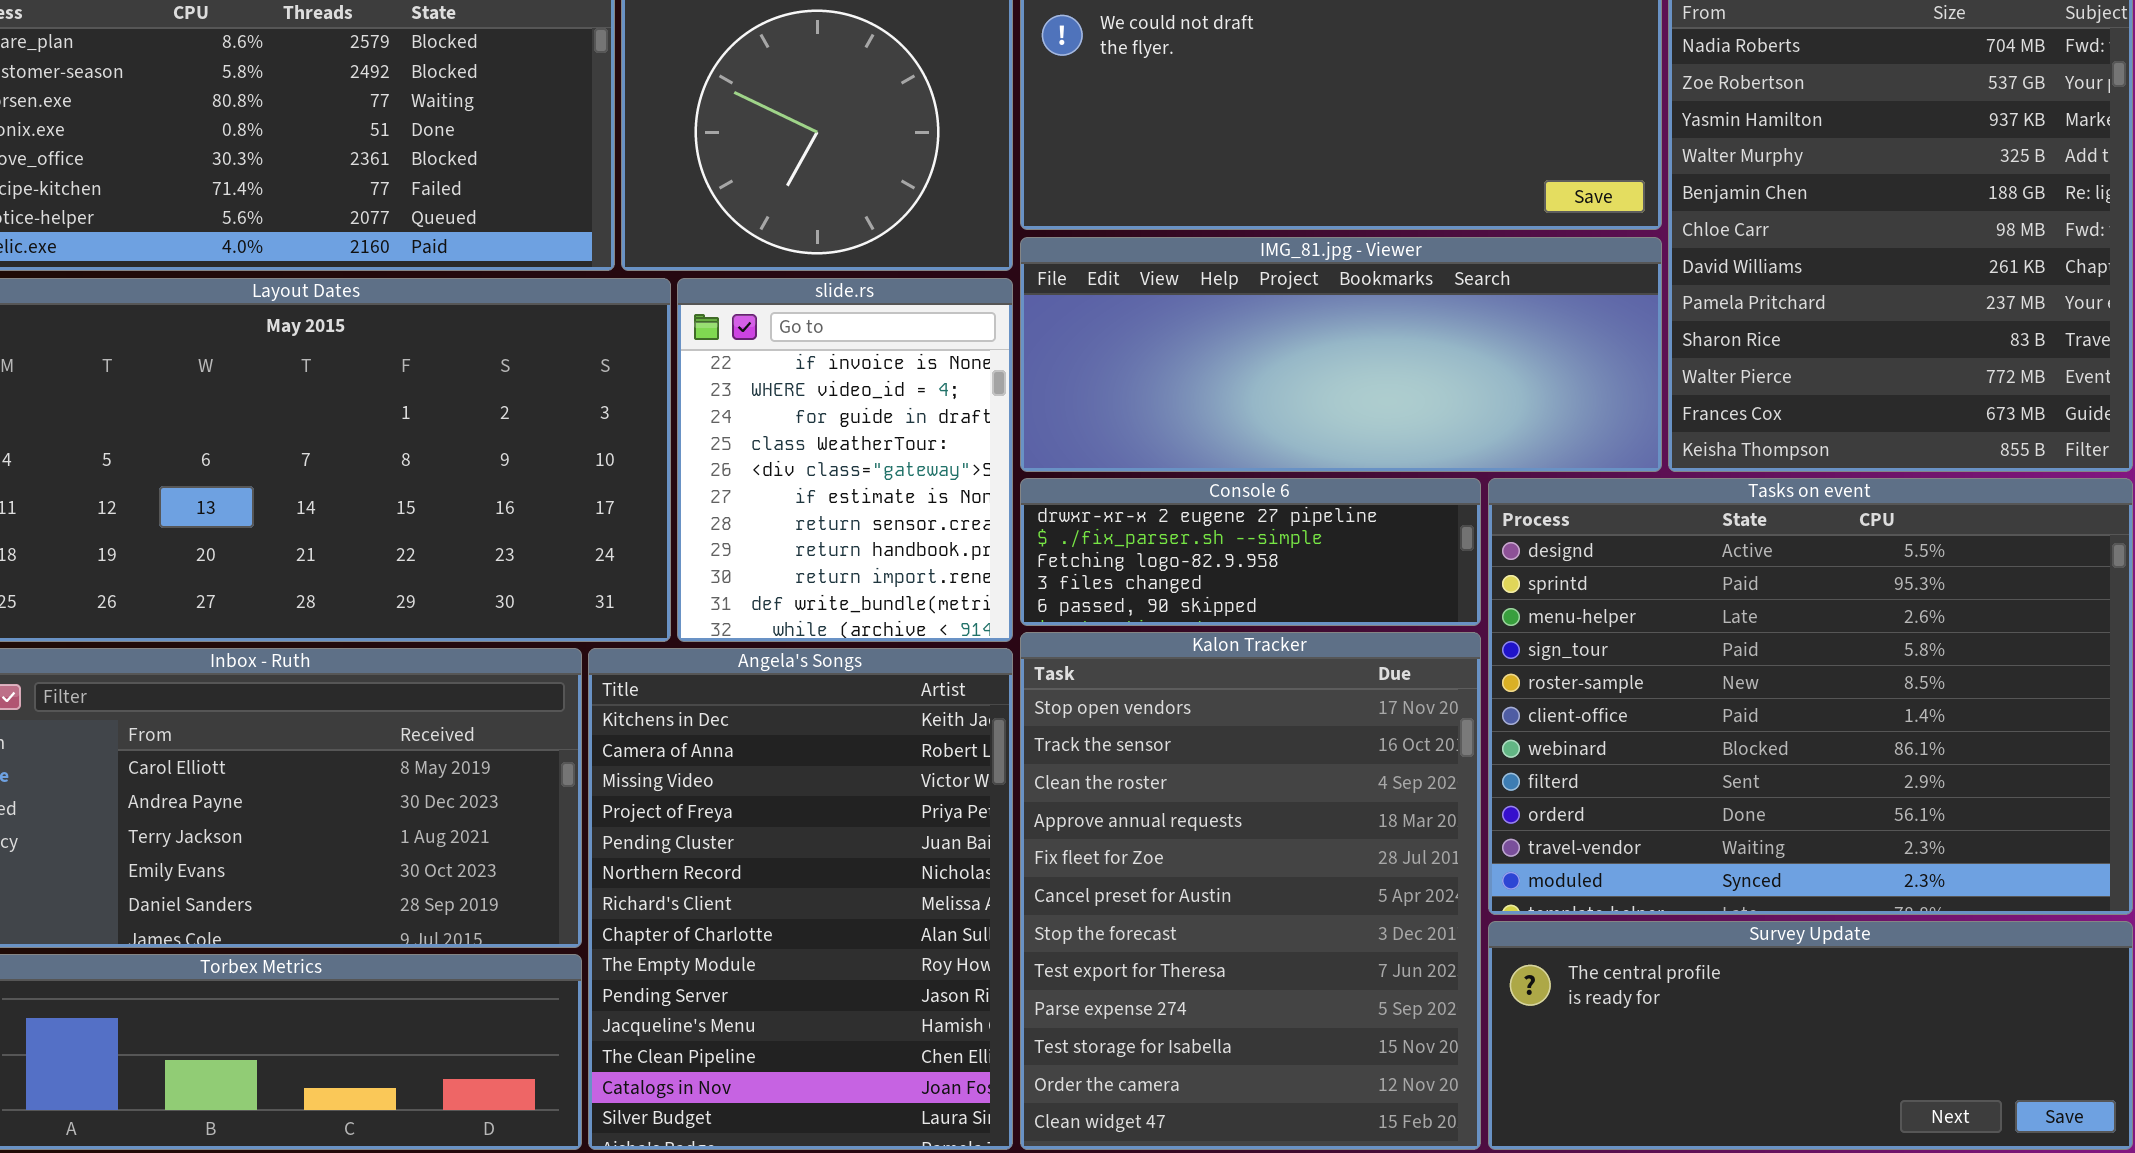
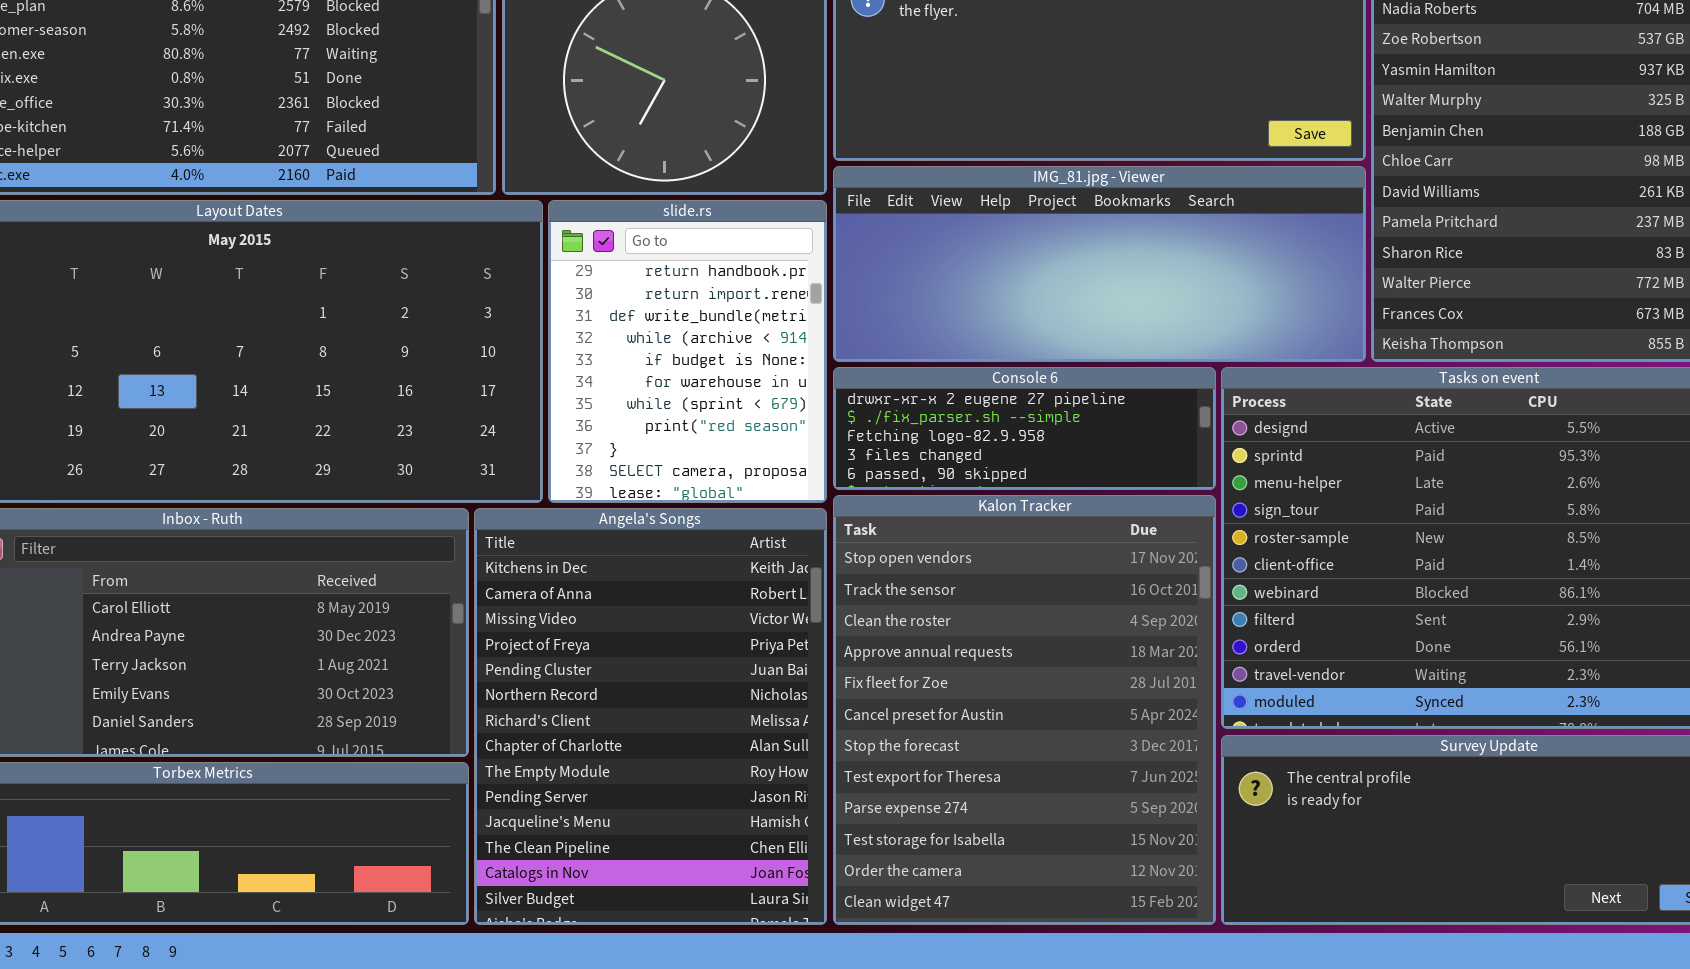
slide.rs: [677,278,1013,642] -> [548,200,827,503], scrolled down 7 rows

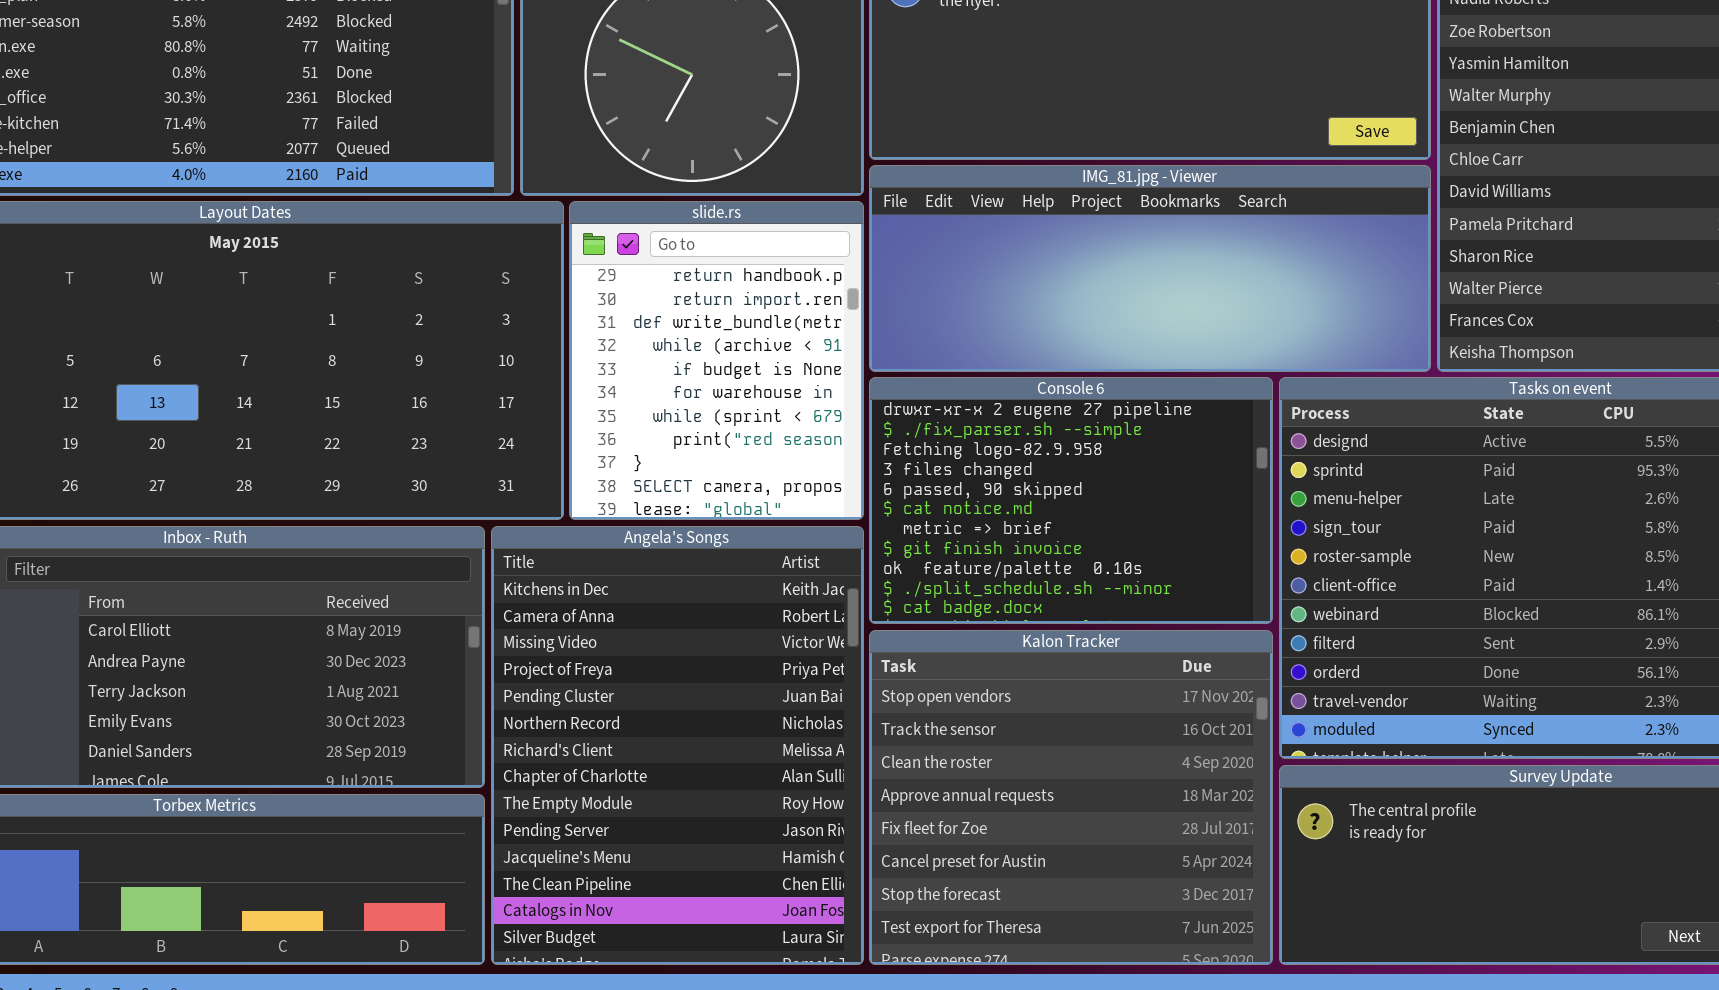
Console 6: [833,367,1216,490] -> [869,377,1273,624], resized
Kalon Tracker: [833,495,1216,925] -> [869,630,1273,965], resized

